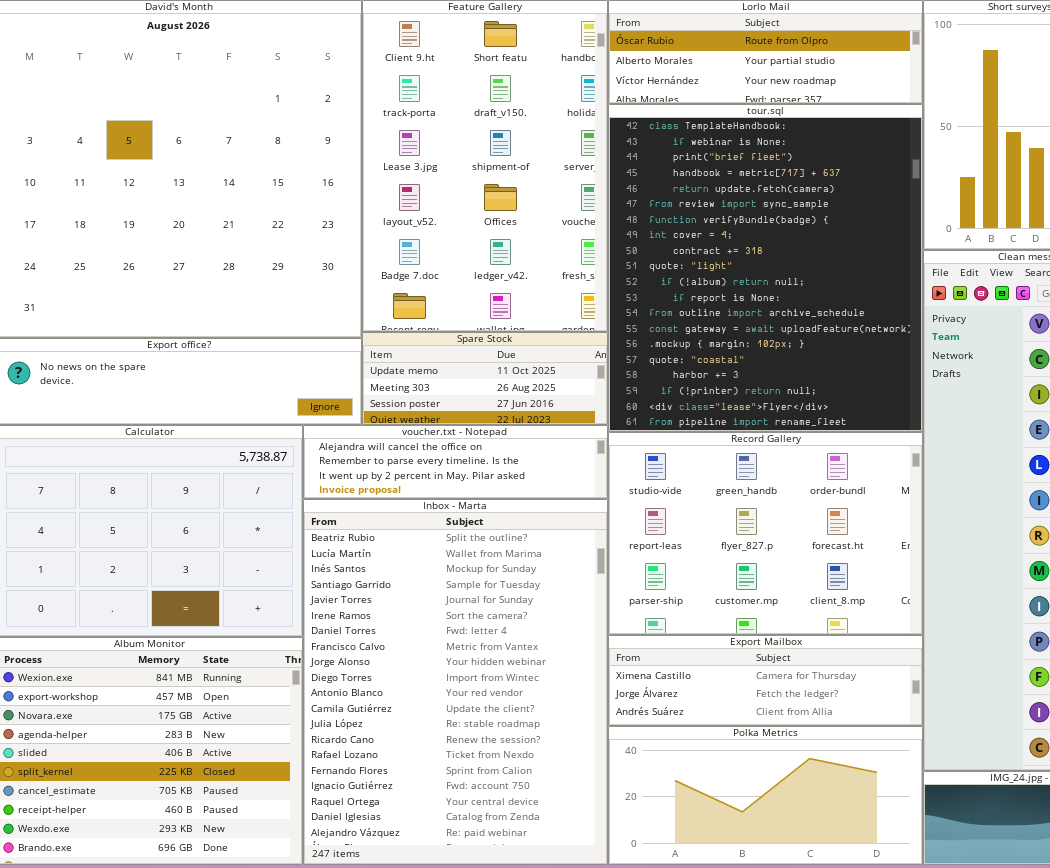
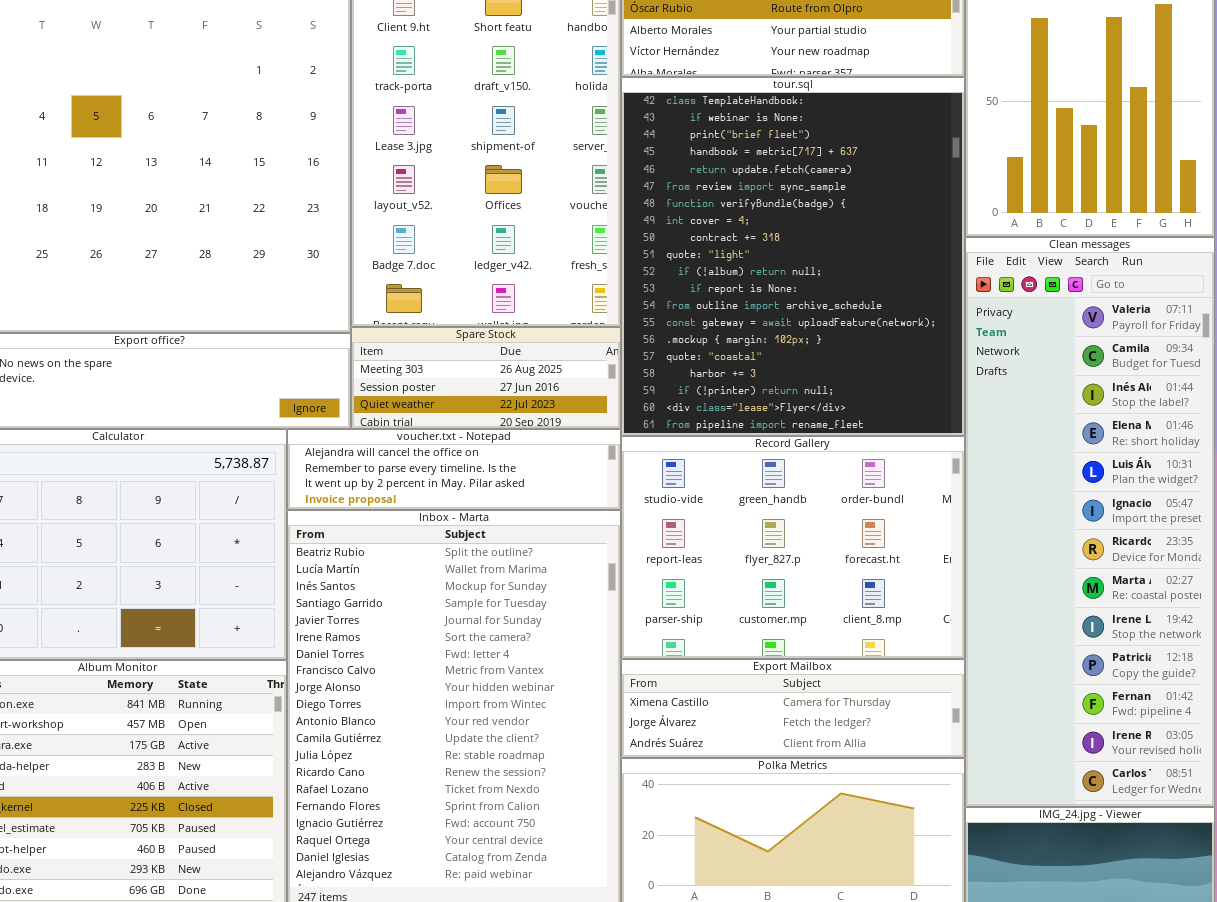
Spare Stock: [362,332,608,425] -> [351,327,621,429], scrolled down 1 row

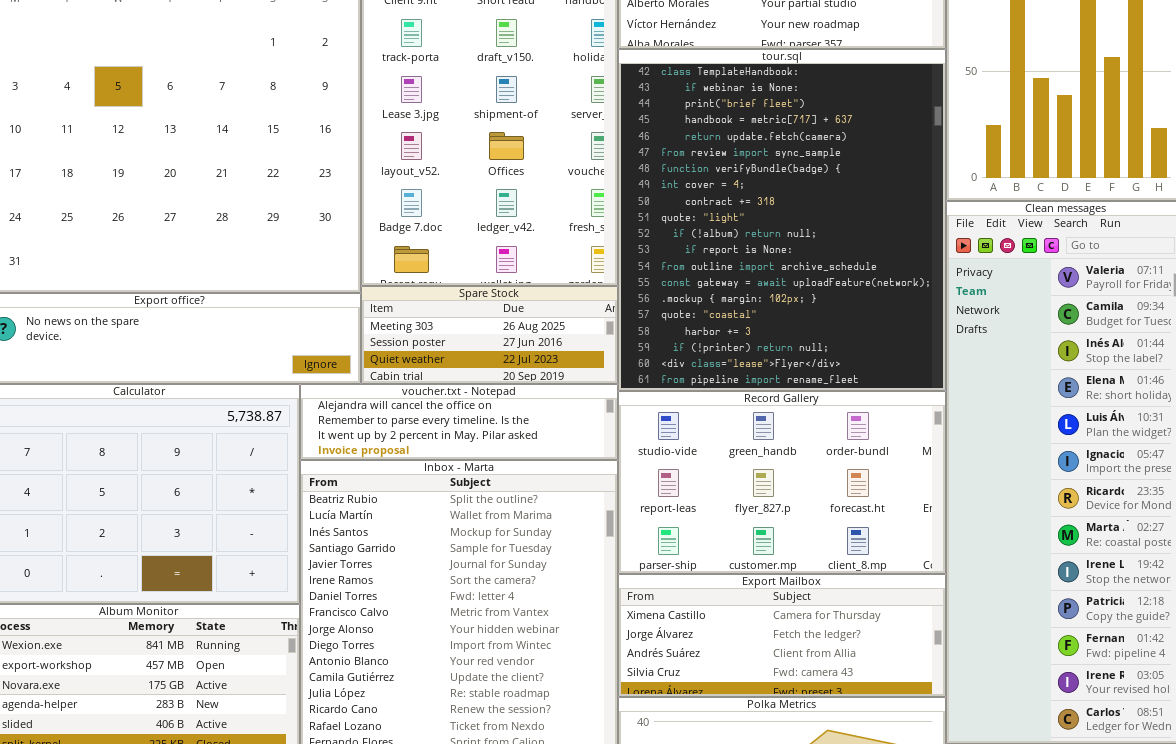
Record Gallery: [621,436,965,659] -> [618,391,946,574], resized
Export Mailbox: [621,659,965,758] -> [618,574,946,697], resized

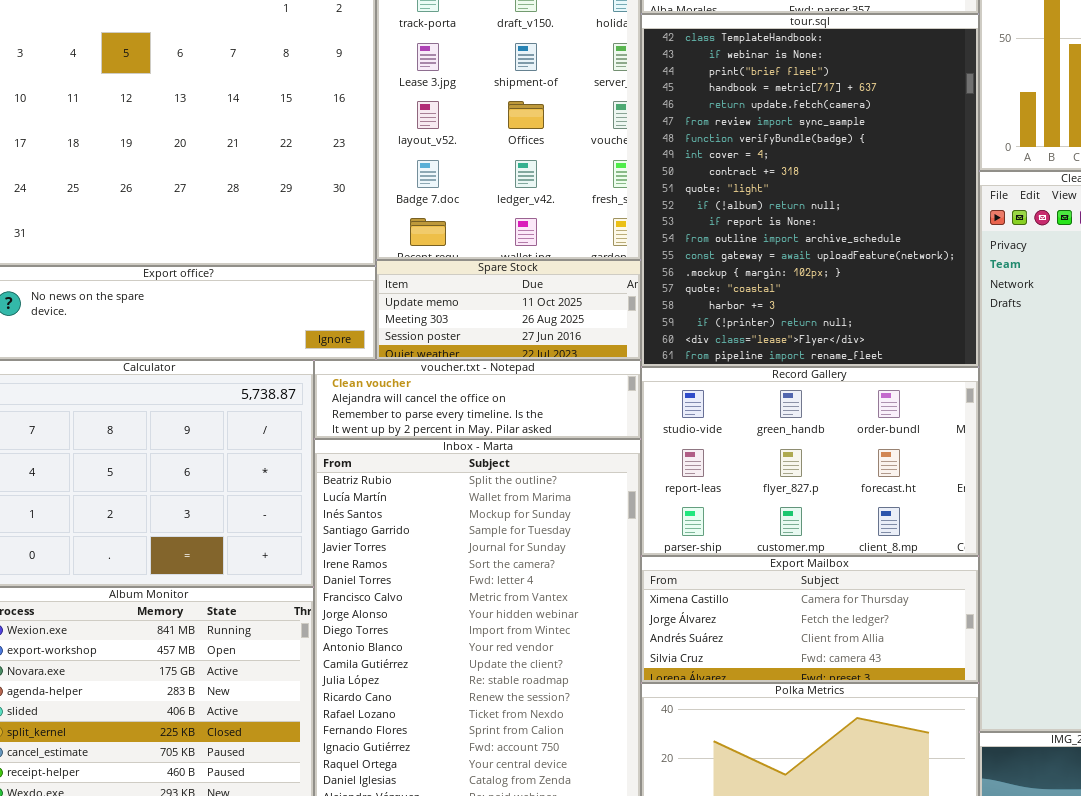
Spare Stock: [361,286,618,384] -> [376,260,641,360], scrolled up 1 row
voucher.txt - Notepad: [300,384,618,460] -> [314,360,641,439], scrolled up 1 row

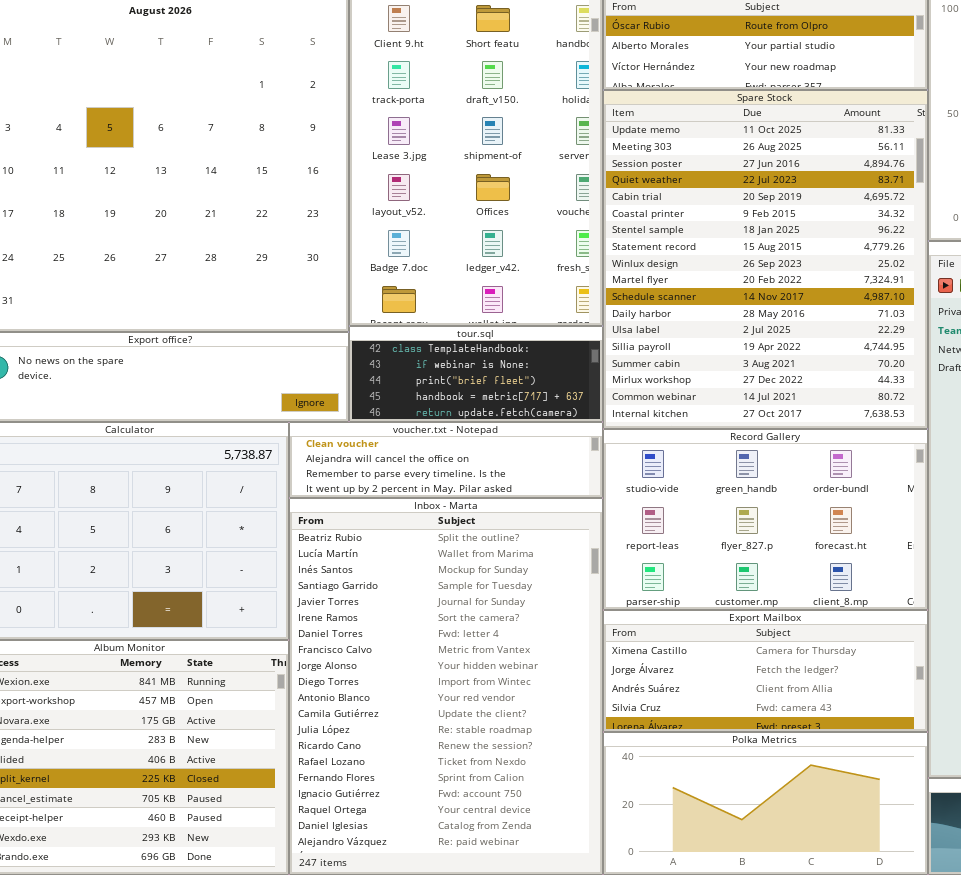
tour.sql: [641,14,979,367] -> [349,326,603,422], moved, resized
Spare Stock: [376,260,641,360] -> [603,90,928,429], moved, resized

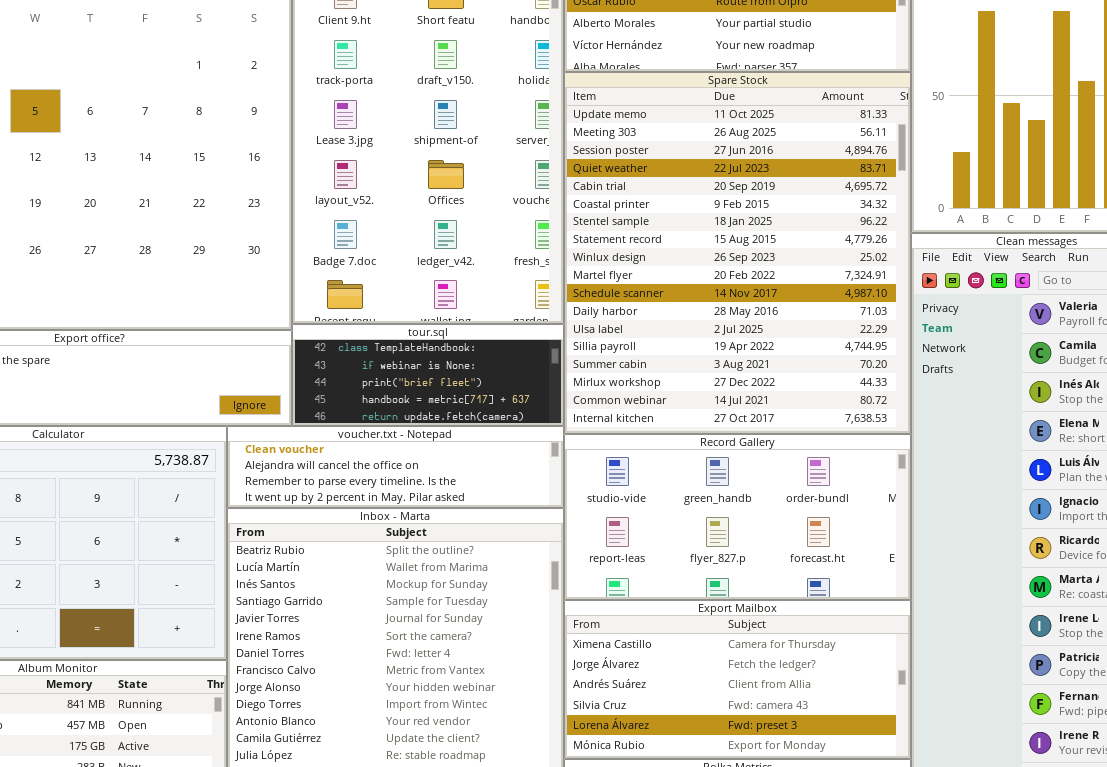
Record Gallery: [603,429,928,610] -> [564,434,911,600], resized
Export Mailbox: [603,610,928,732] -> [564,600,911,759], resized

